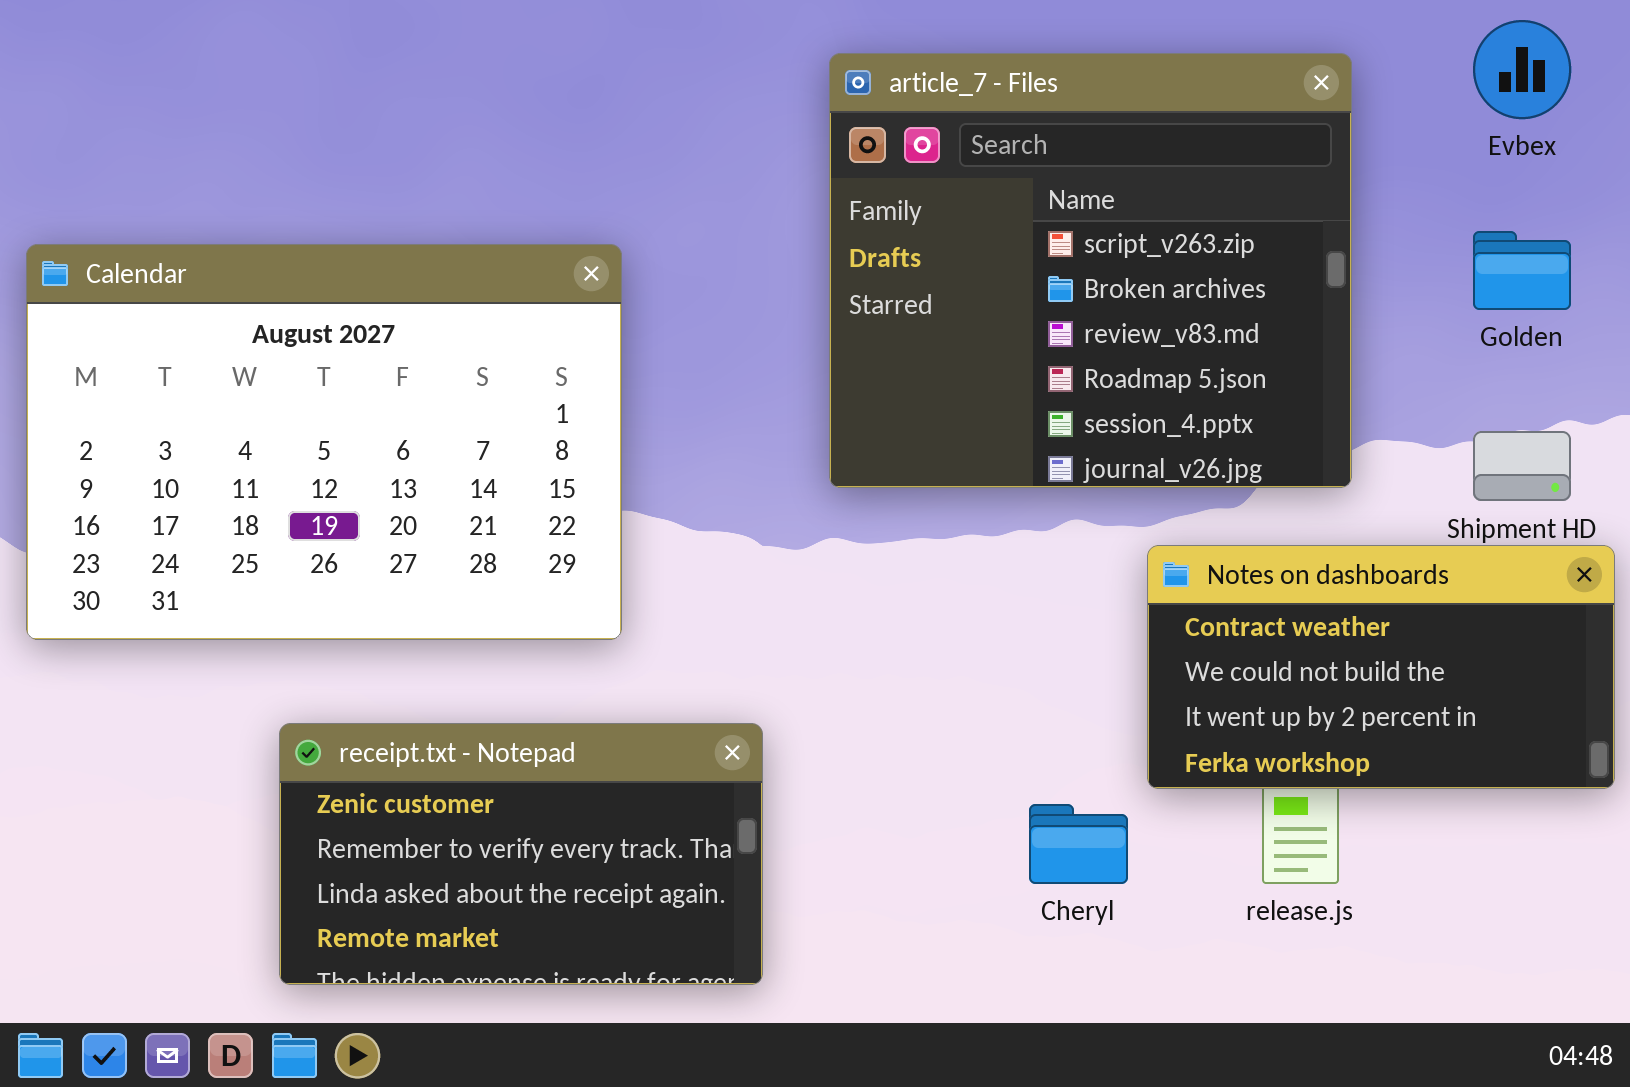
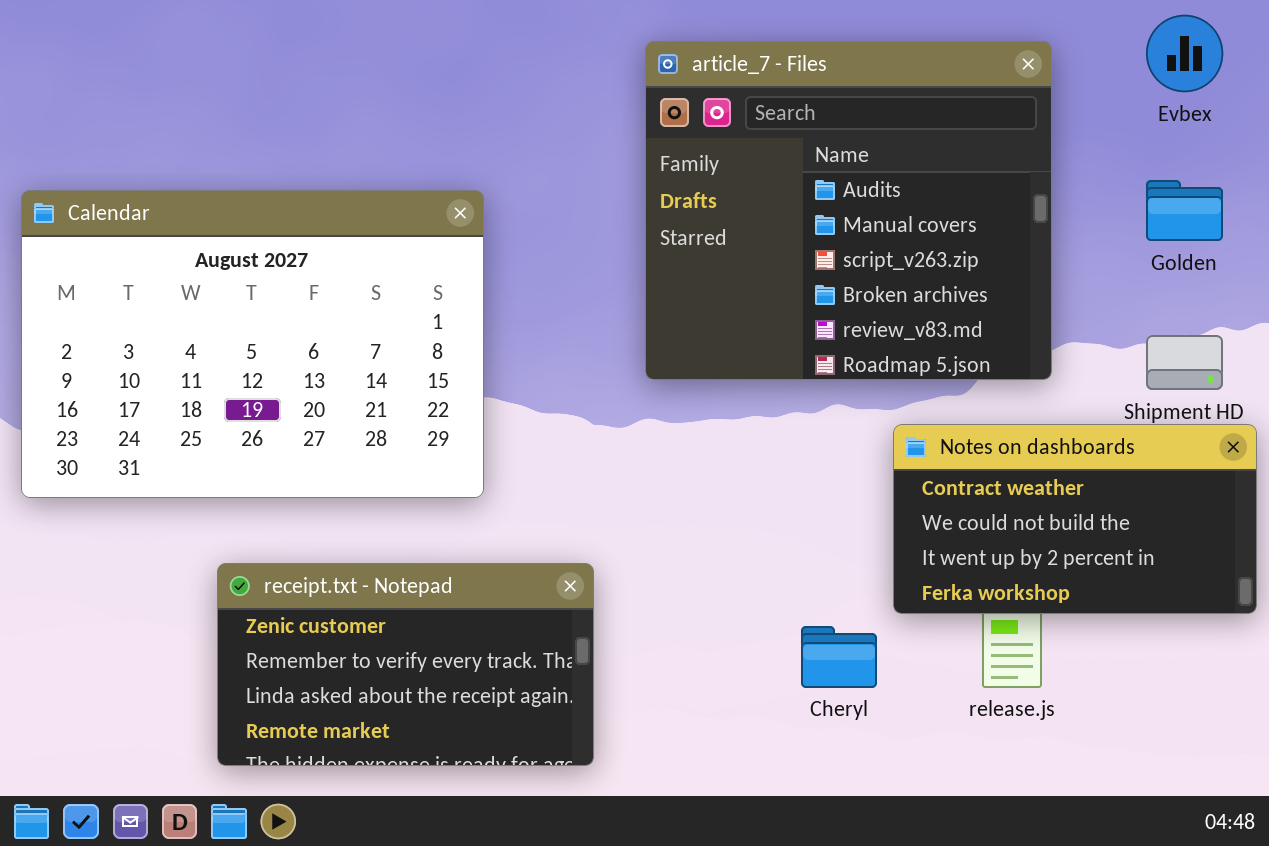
article_7 - Files: [829,53,1352,488] -> [645,41,1052,380], scrolled up 2 rows

